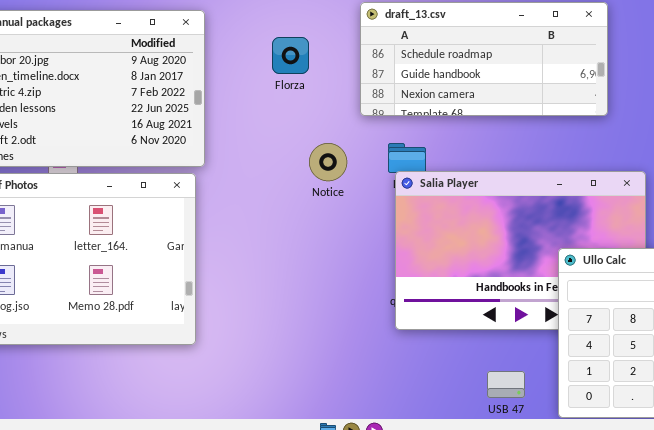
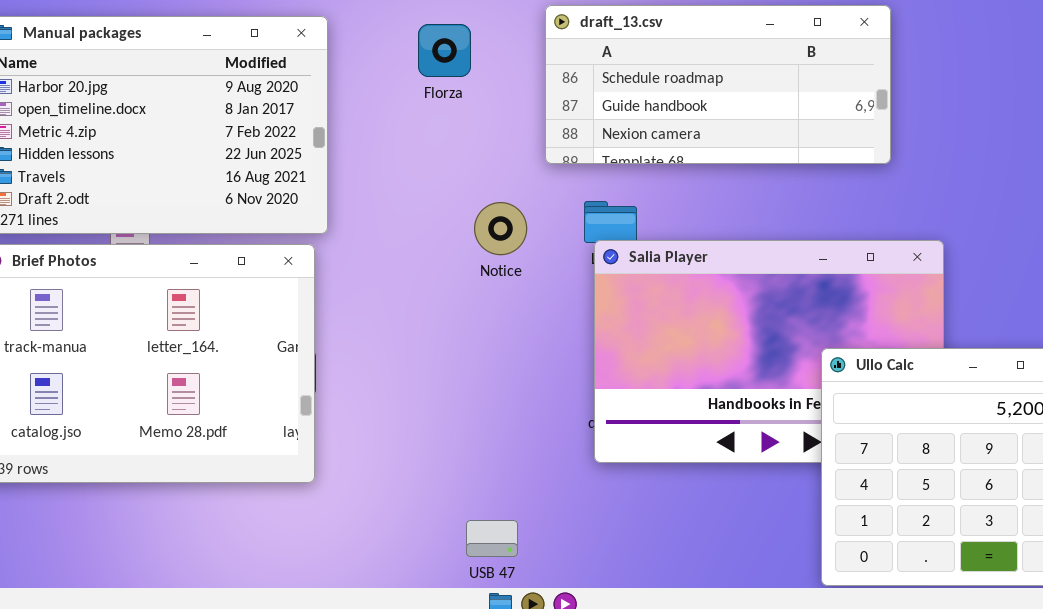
Florza: [272,37,309,74] -> [418,24,471,77], moved
USB 47: [487,371,525,398] -> [466,520,518,557], moved

